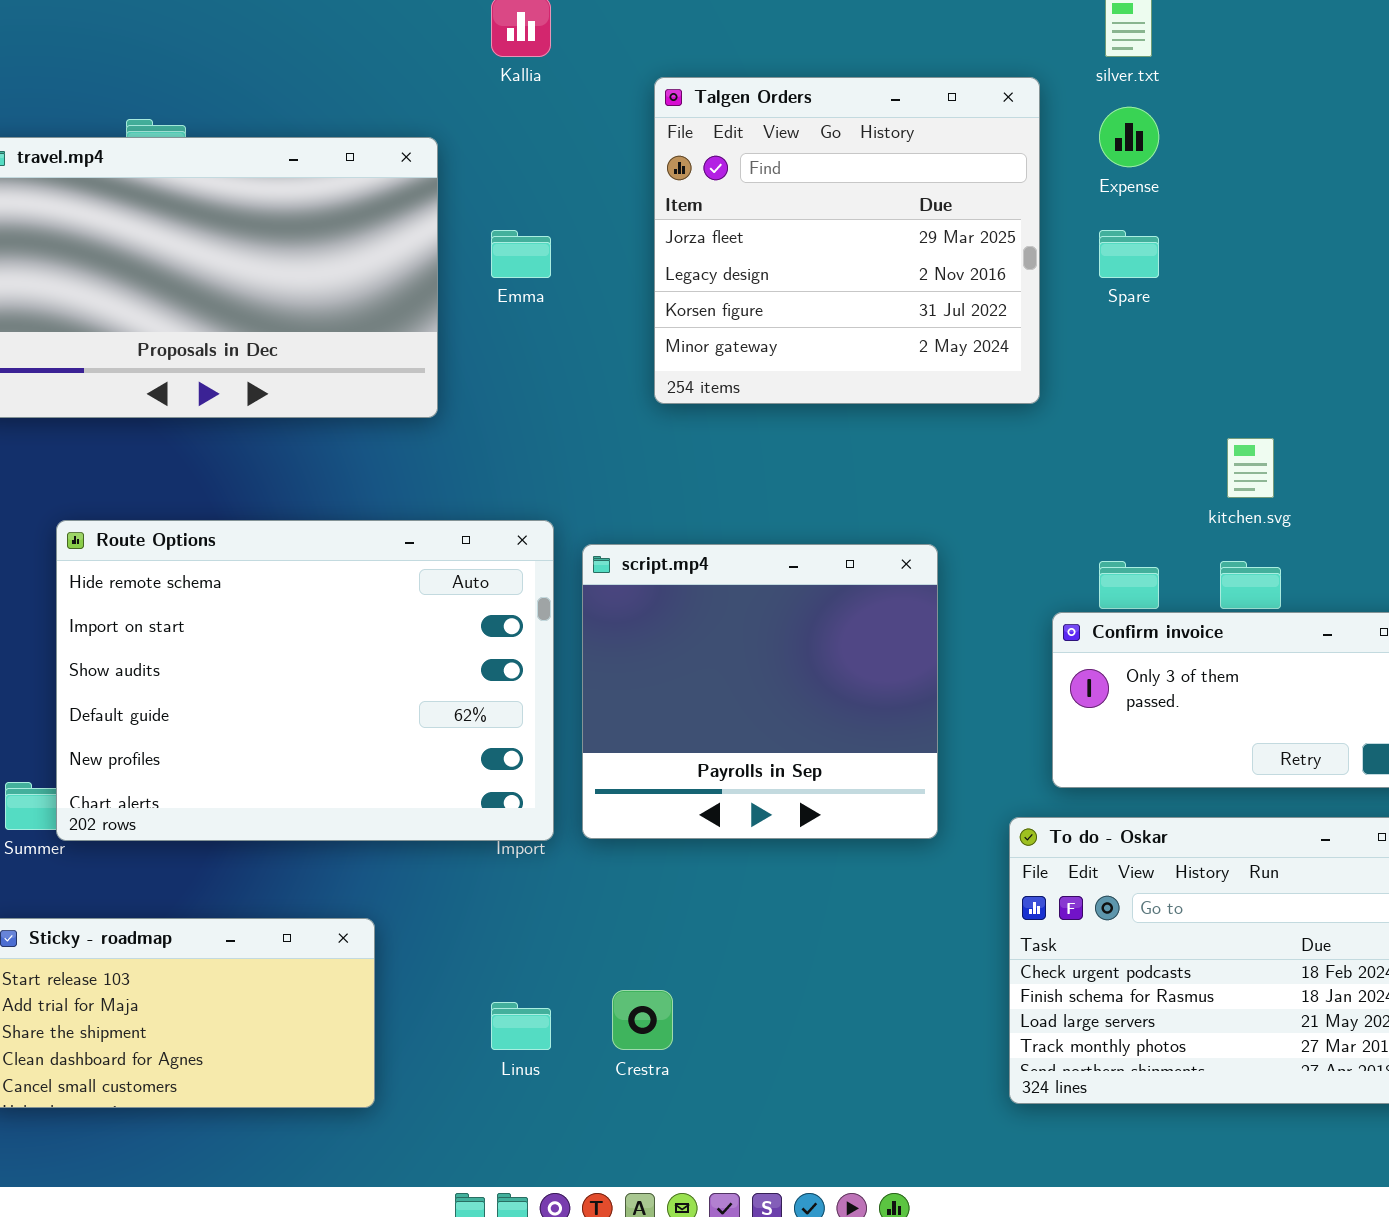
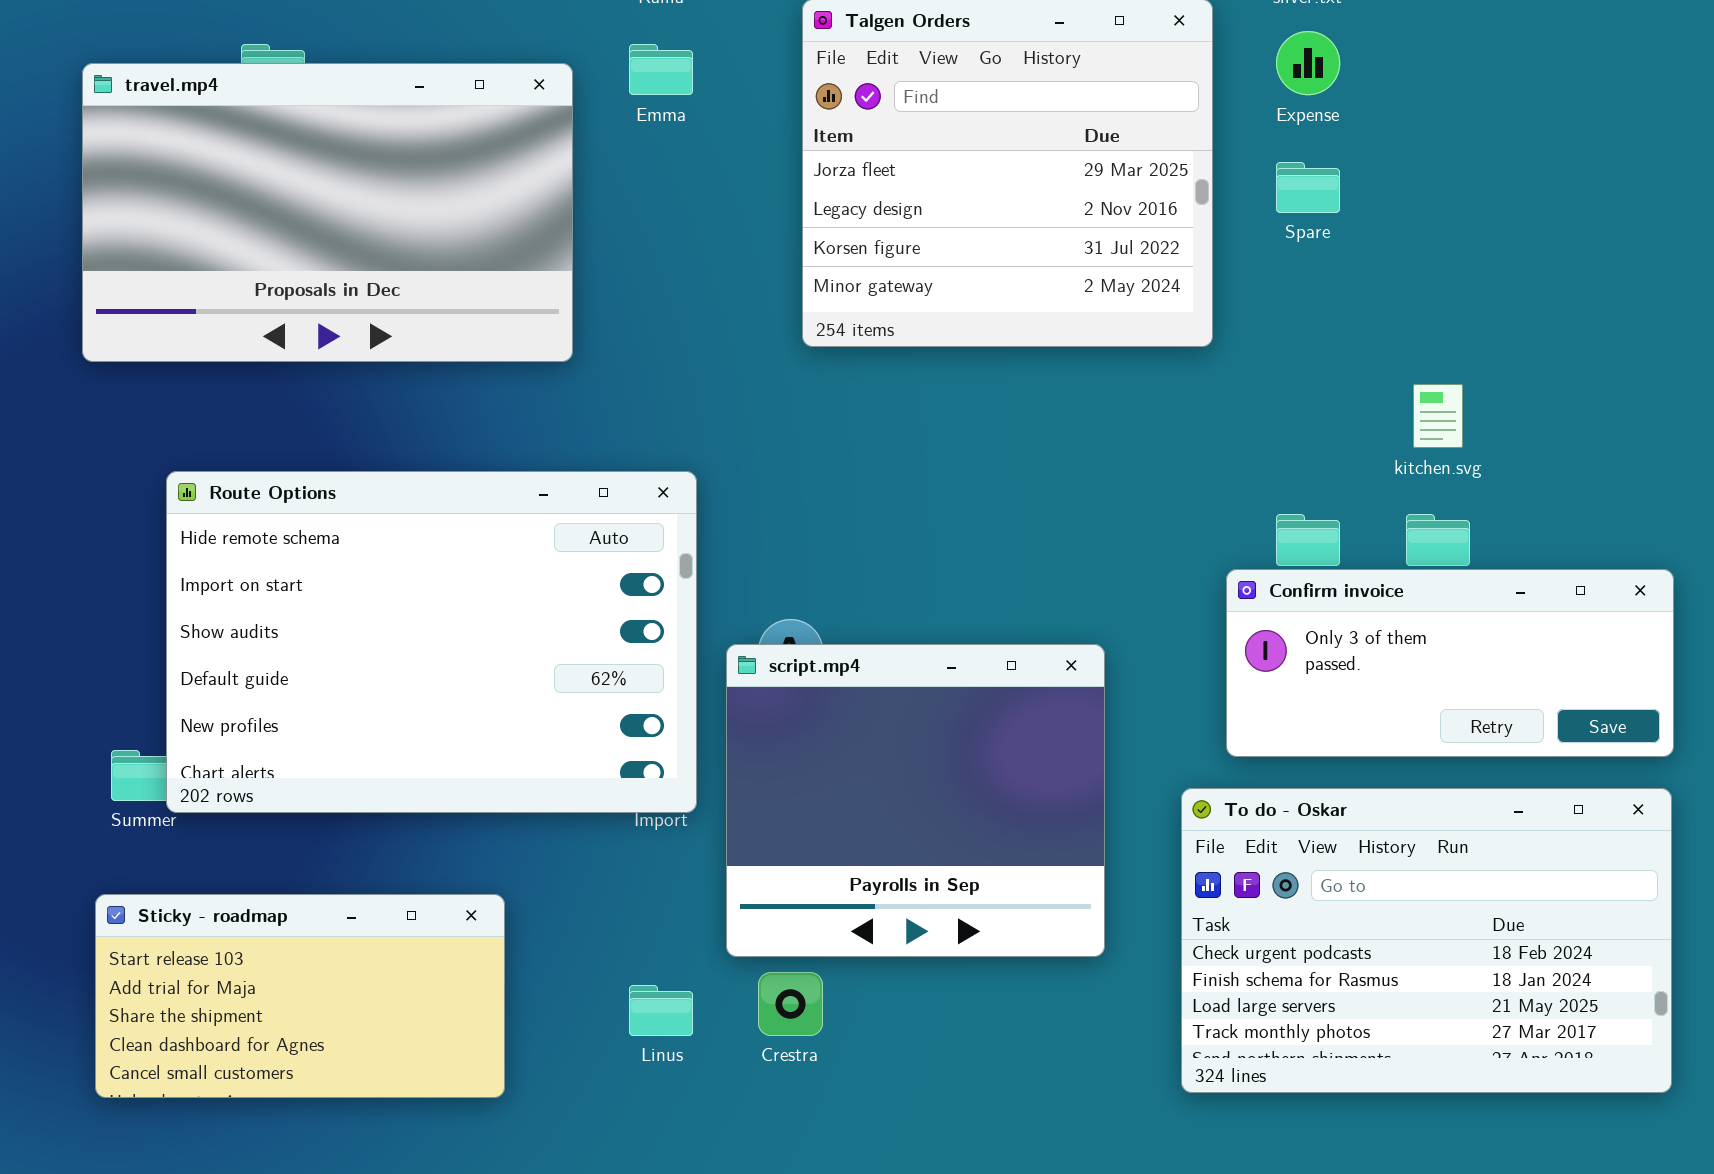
Emma: [491,230,551,278] -> [629,44,693,95], moved
script.mp4: [582,544,938,839] -> [726,644,1105,957], moved

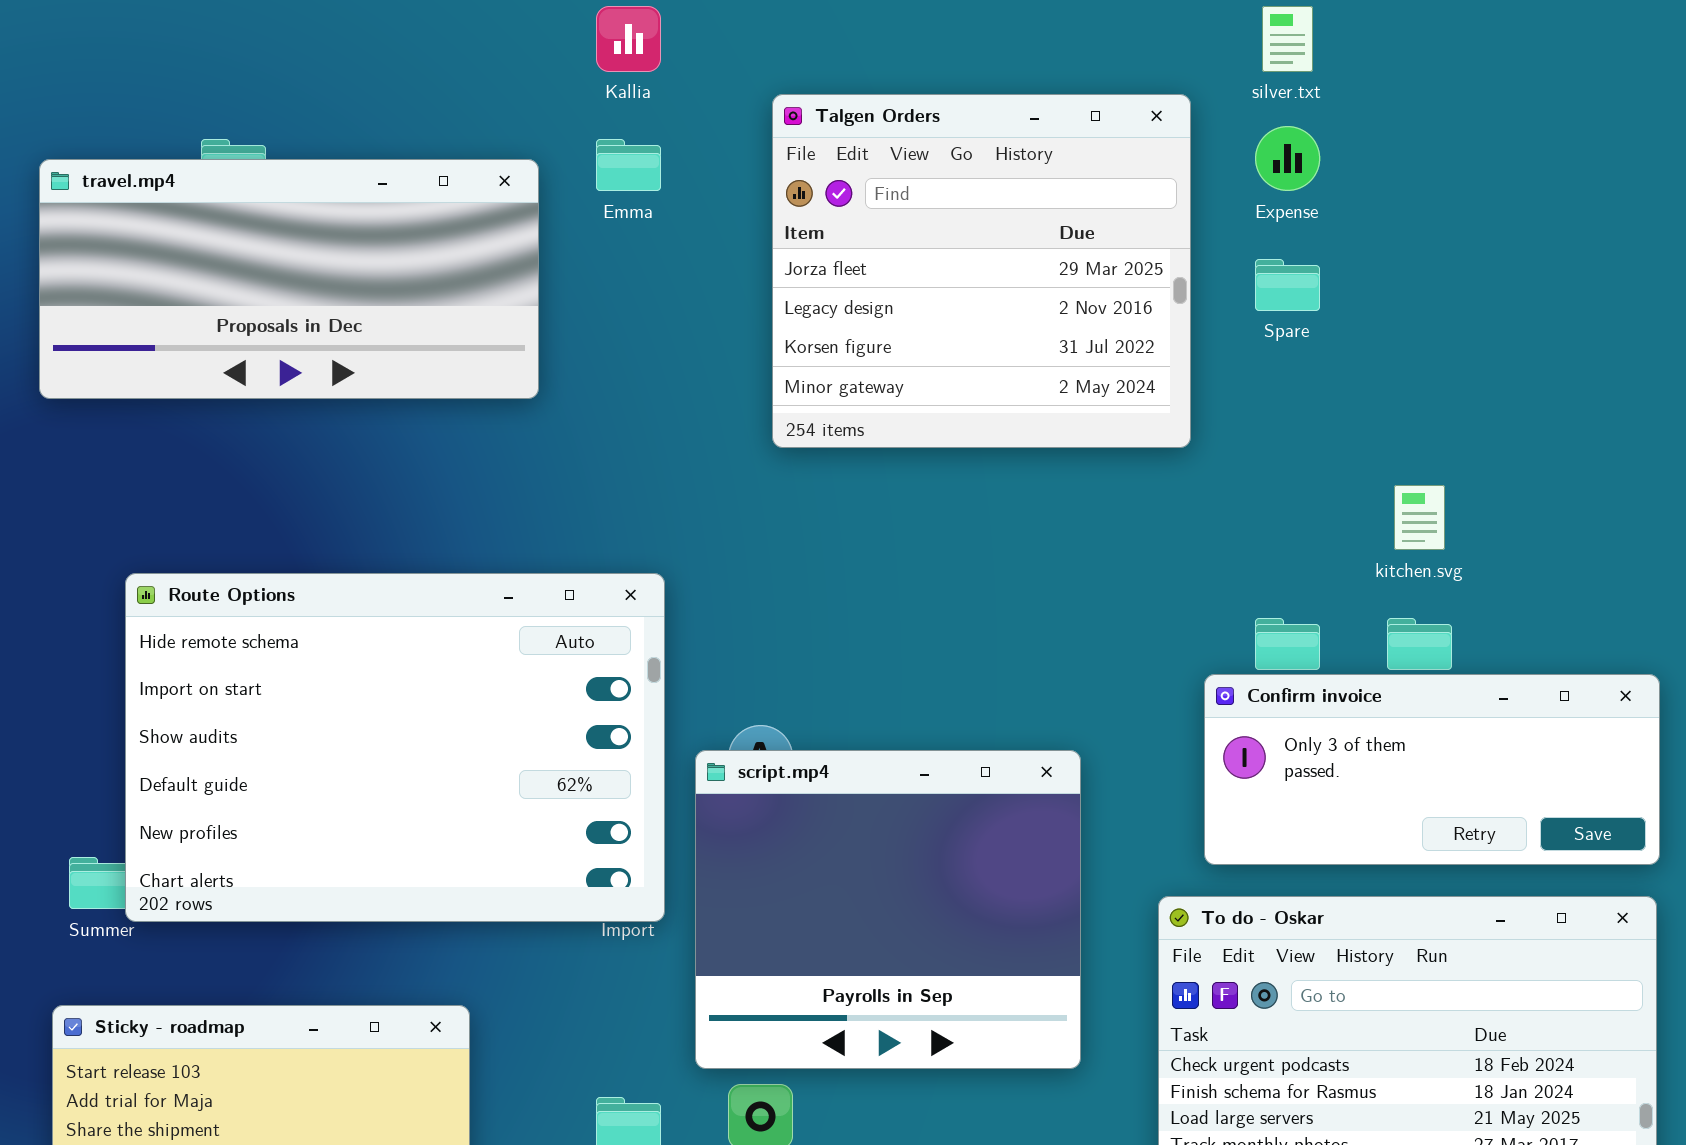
travel.mp4: [82,63,573,362] -> [39,159,539,399], resized

